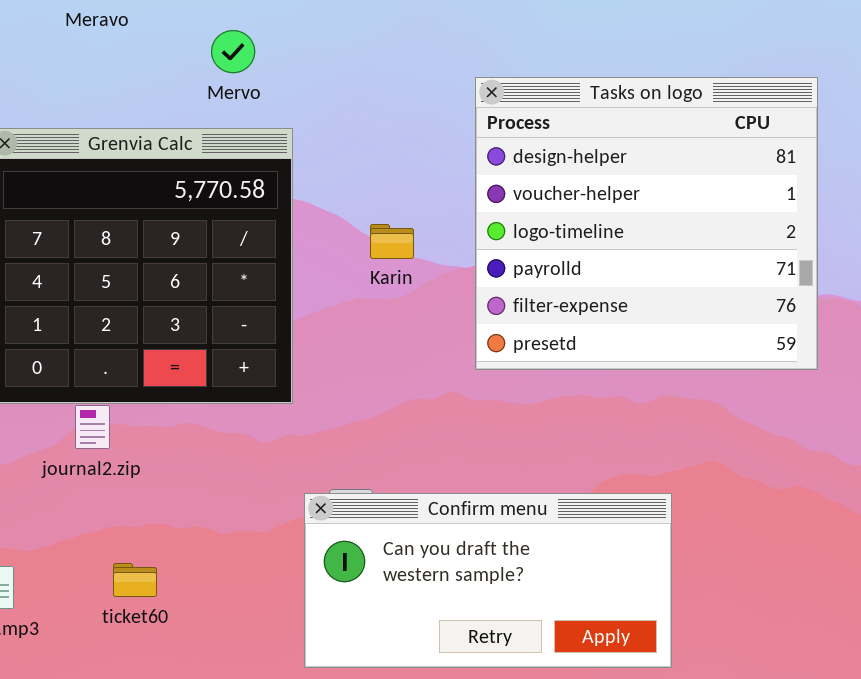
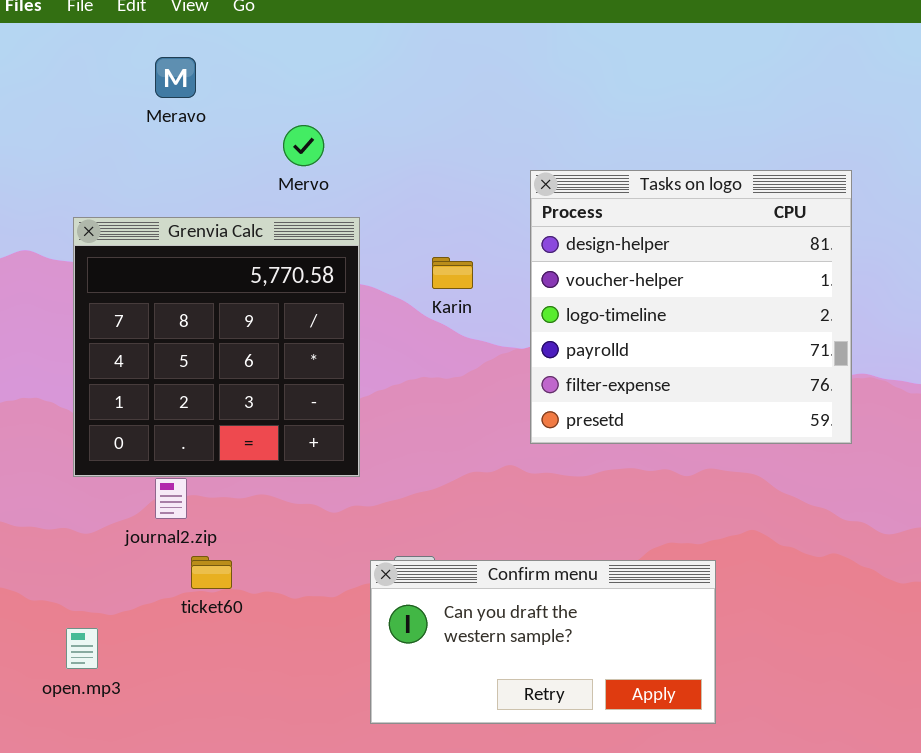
Karin: [370,224,414,259] -> [432,257,473,289], moved
ticket60: [113,563,157,597] -> [191,556,232,589], moved

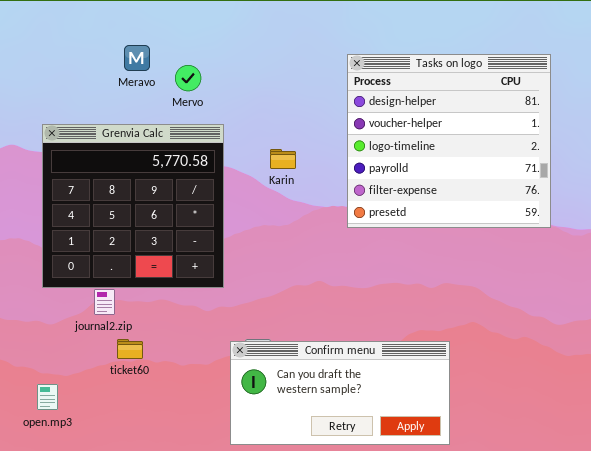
Meravo: [155,57,196,98] -> [124,45,150,71], moved
Tasks on logo: [530,170,852,444] -> [347,54,551,228], moved

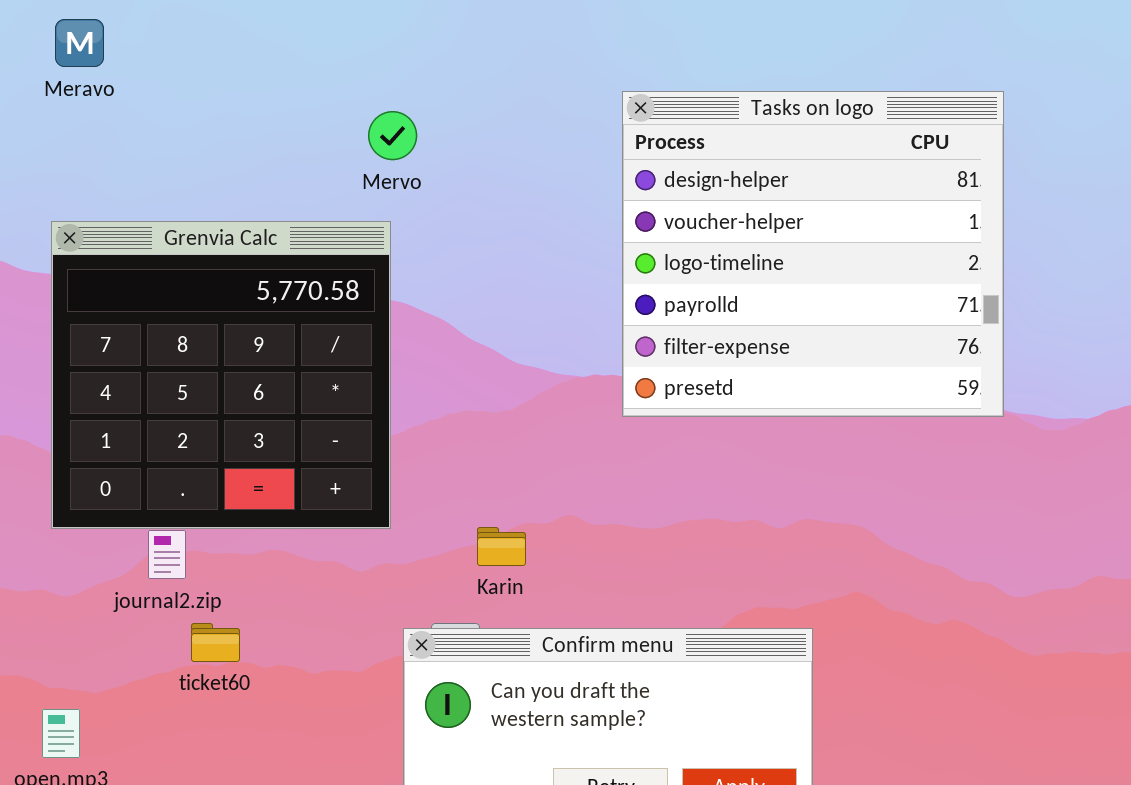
Meravo: [124,45,150,71] -> [55,19,104,67], moved
Mervo: [175,65,201,91] -> [368,111,417,160], moved
Karin: [270,149,296,169] -> [477,527,526,566], moved

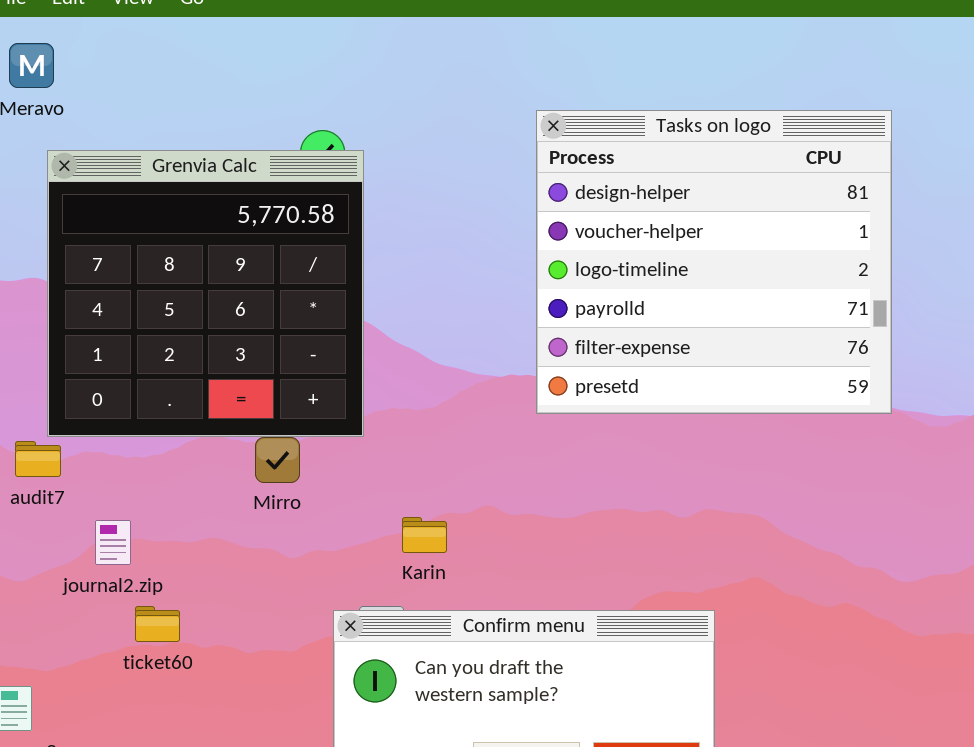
Grenvia Calc: [51,221,391,529] -> [47,150,364,437], moved

